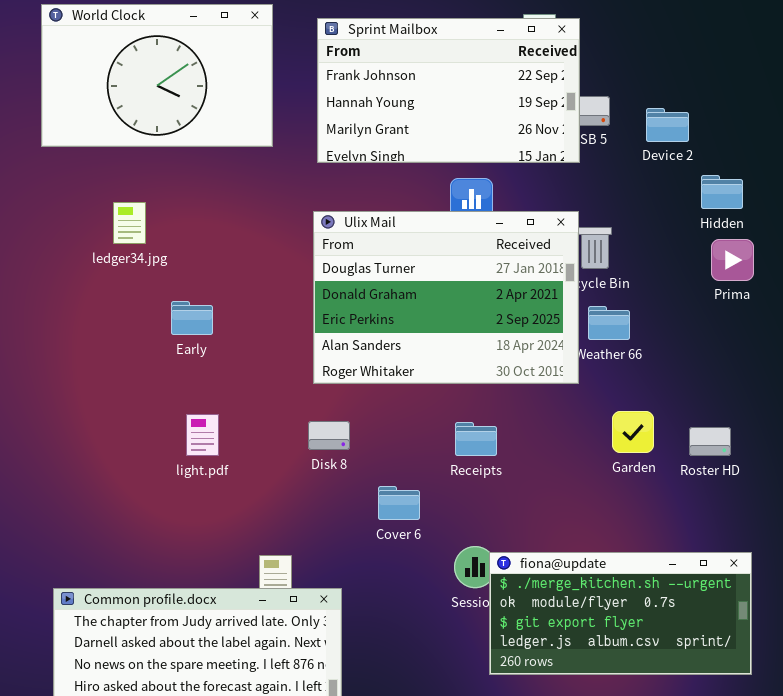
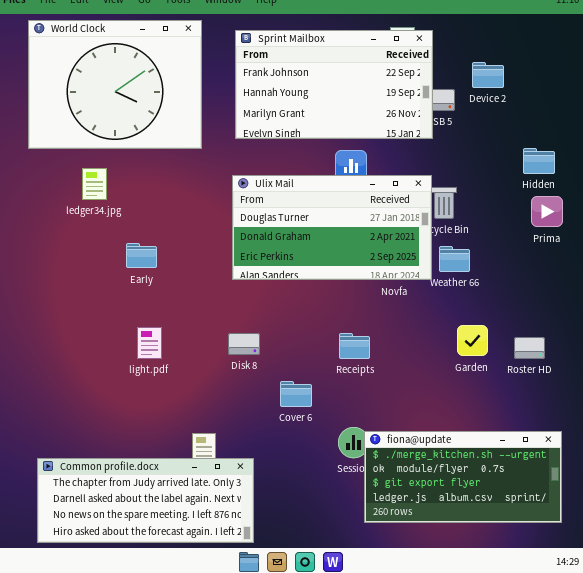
World Clock: [41,4,273,147] -> [28,20,202,149], resized
Device 2: [646,108,689,142] -> [472,62,504,88], moved
Ulix Mail: [313,211,579,384] -> [232,175,432,280], resized

